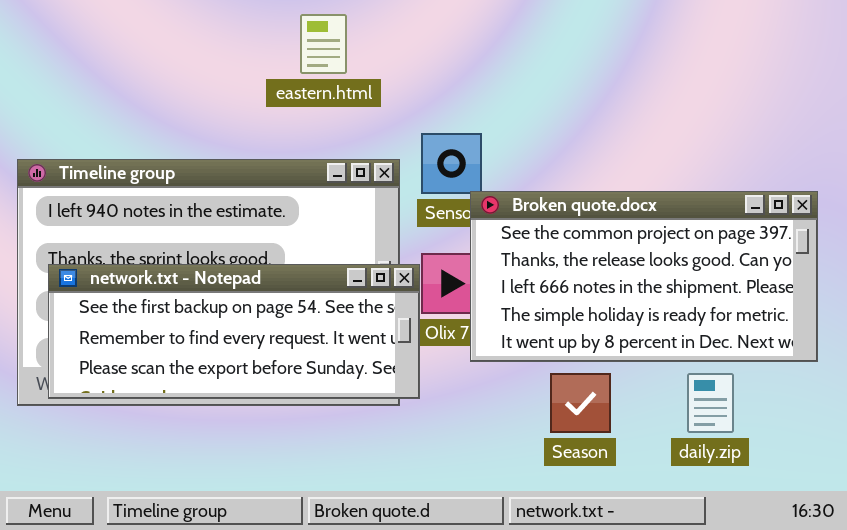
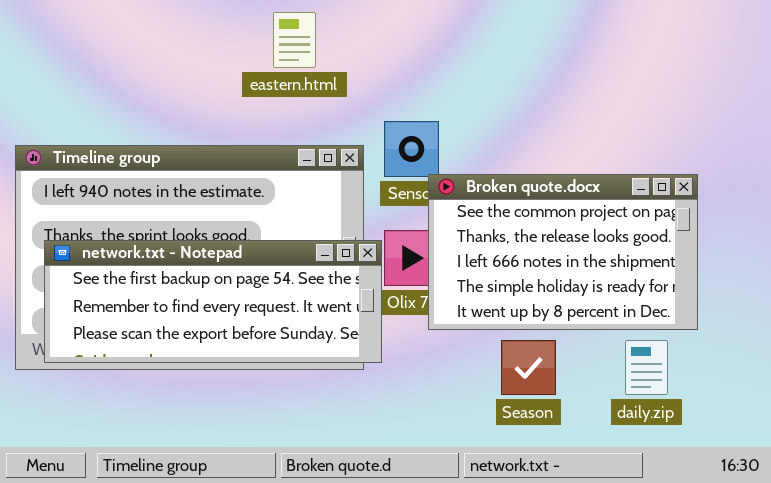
Broken quote.docx: [470,191,818,362] -> [428,174,698,330], resized

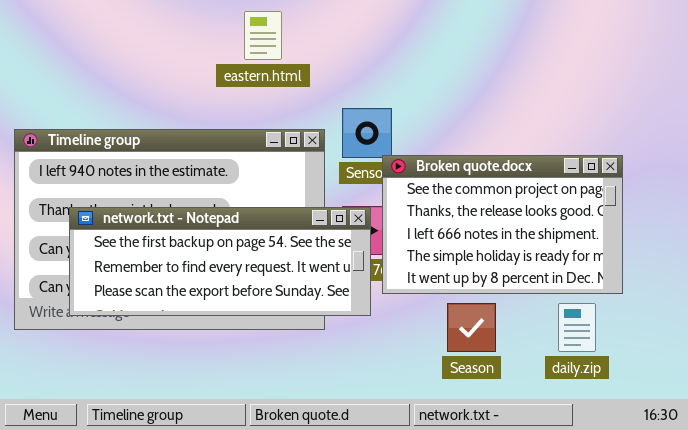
network.txt - Notepad: [44,240,382,363] -> [69,207,371,316], moved

